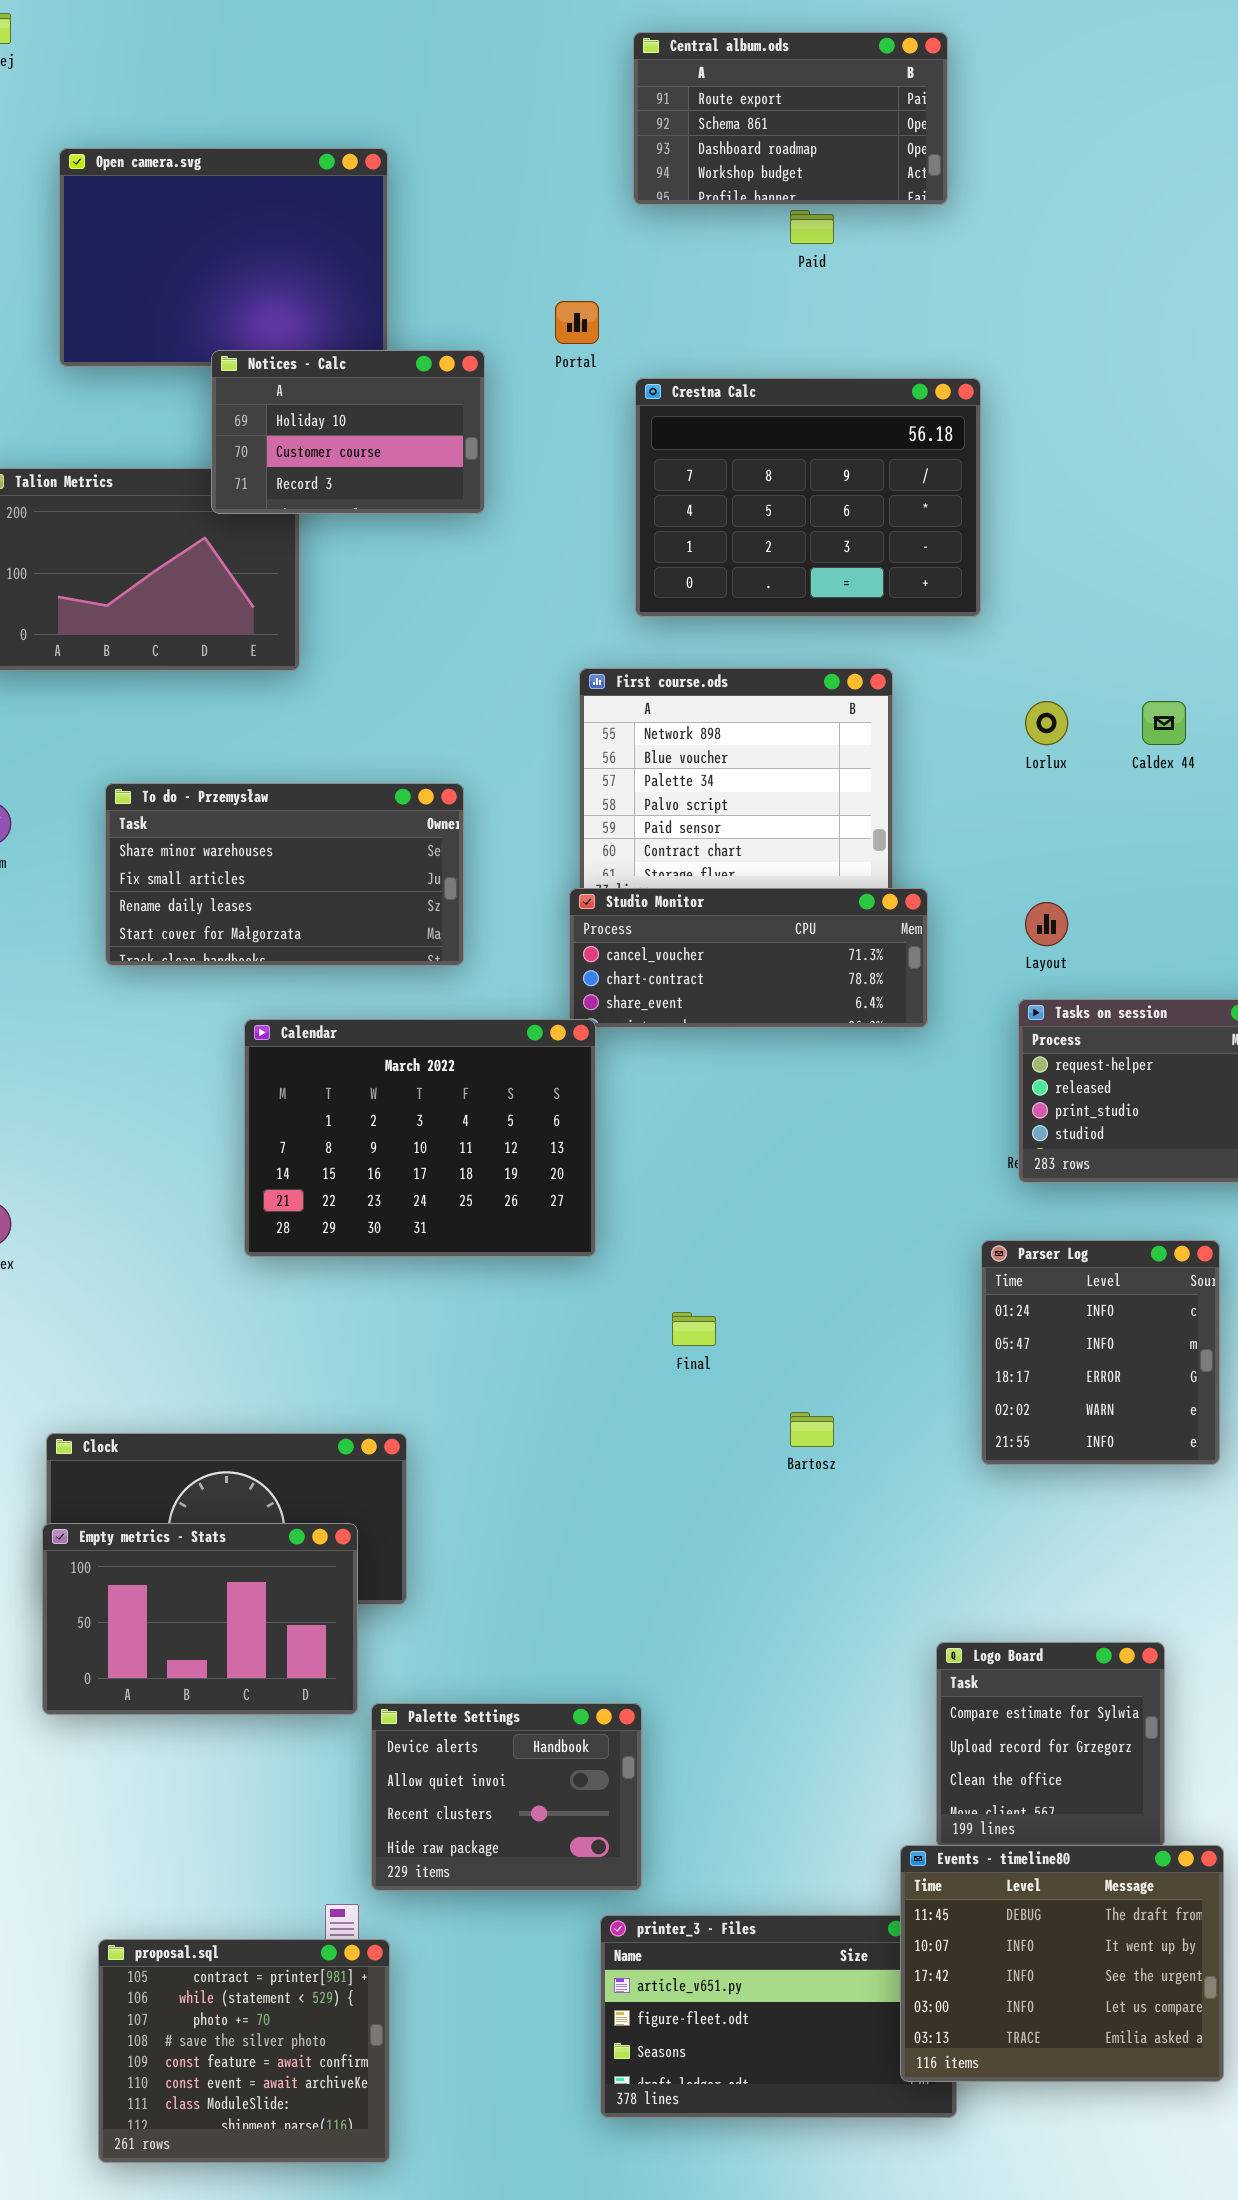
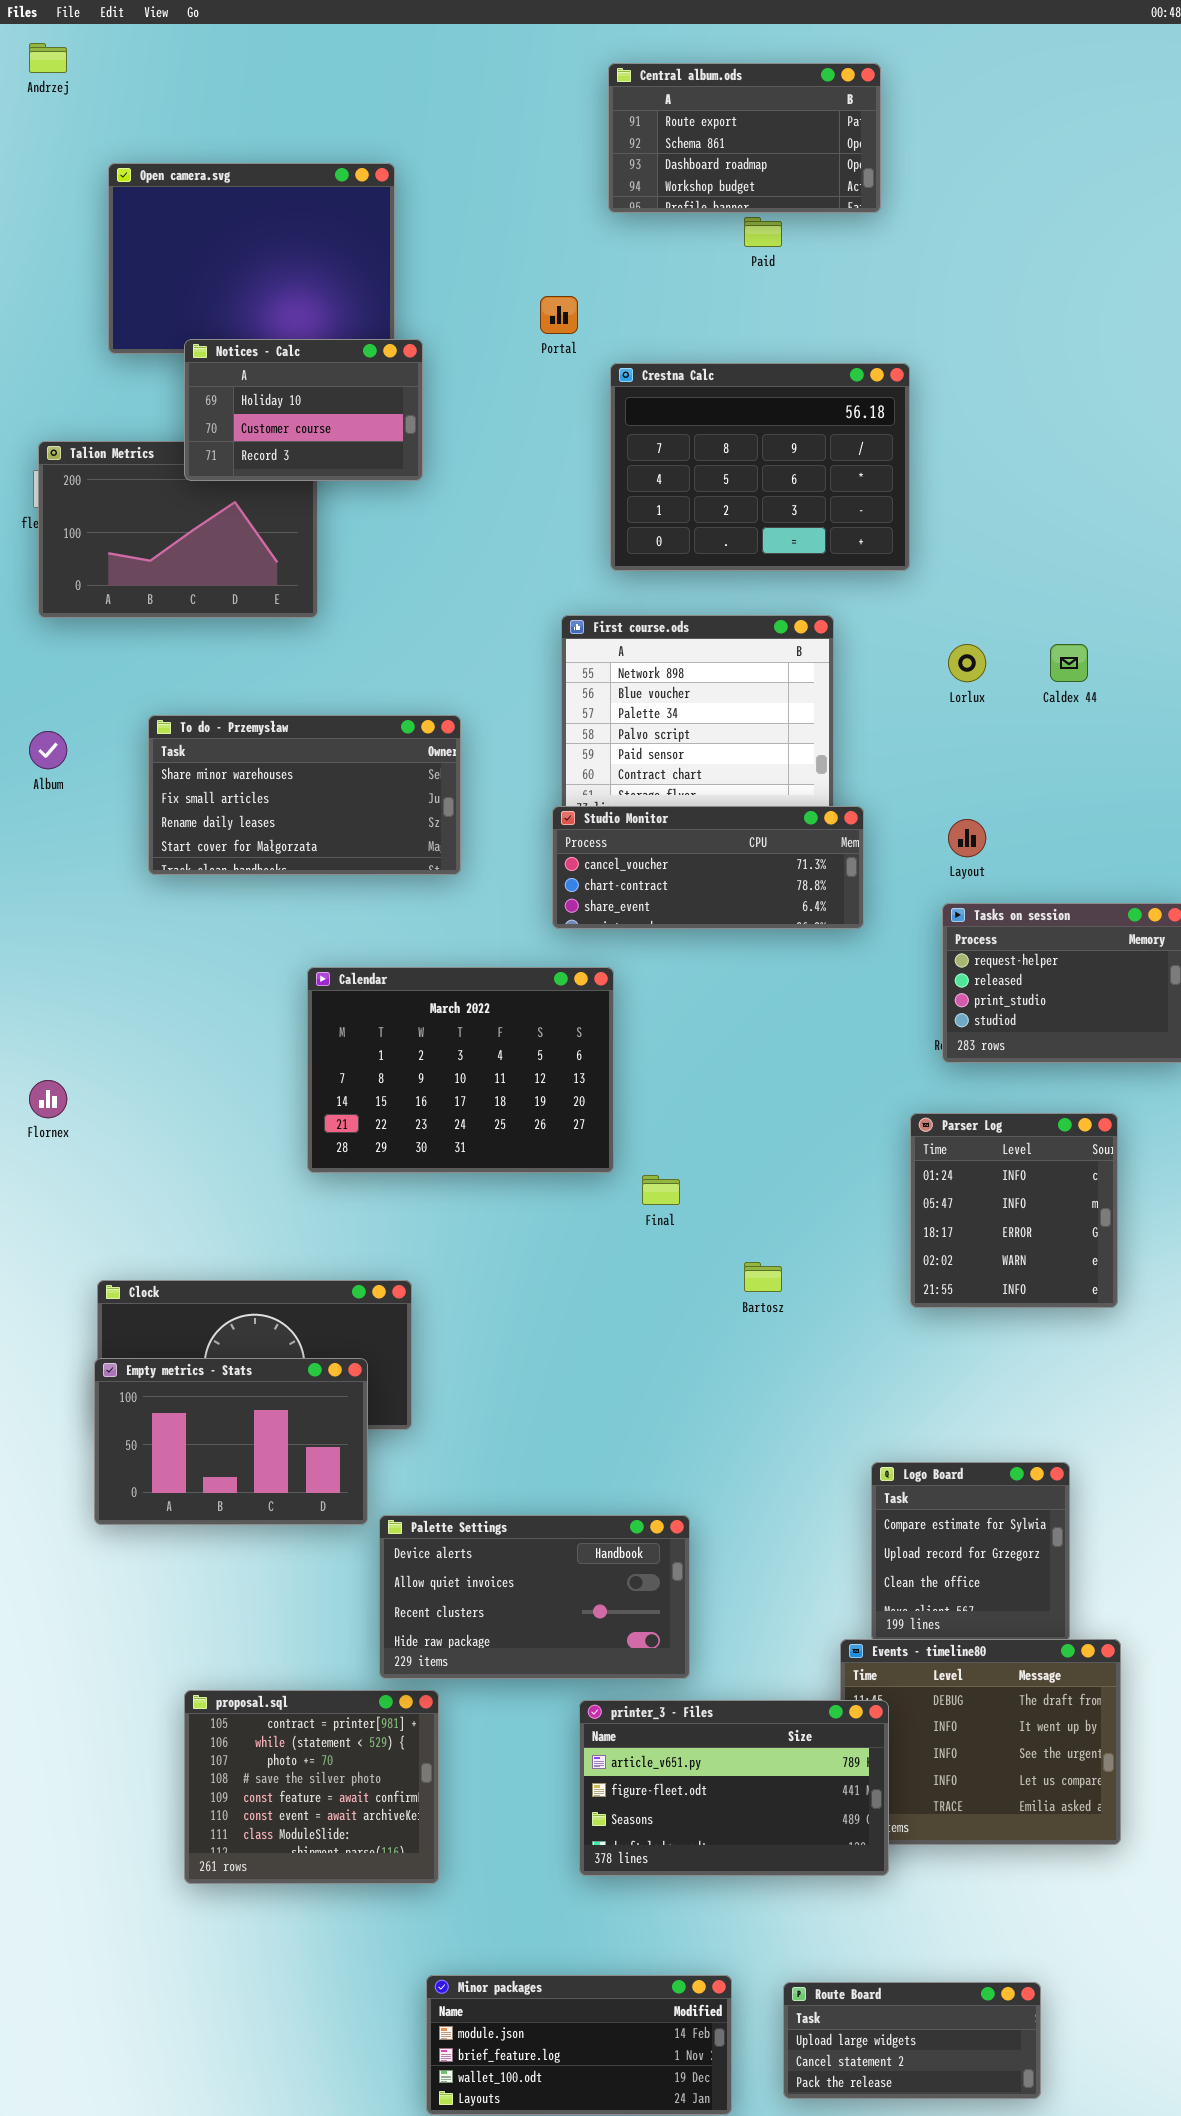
Notices - Calc: [211,350,485,514] -> [184,339,423,481], moved
Calendar: [244,1019,596,1257] -> [307,967,614,1173], moved
Palette Settings: [371,1703,642,1891] -> [379,1515,690,1679], resized
printer_3 - Files: [600,1915,957,2118] -> [579,1700,889,1876], raised
proposal.sql: [98,1939,390,2163] -> [184,1690,439,1884], moved

